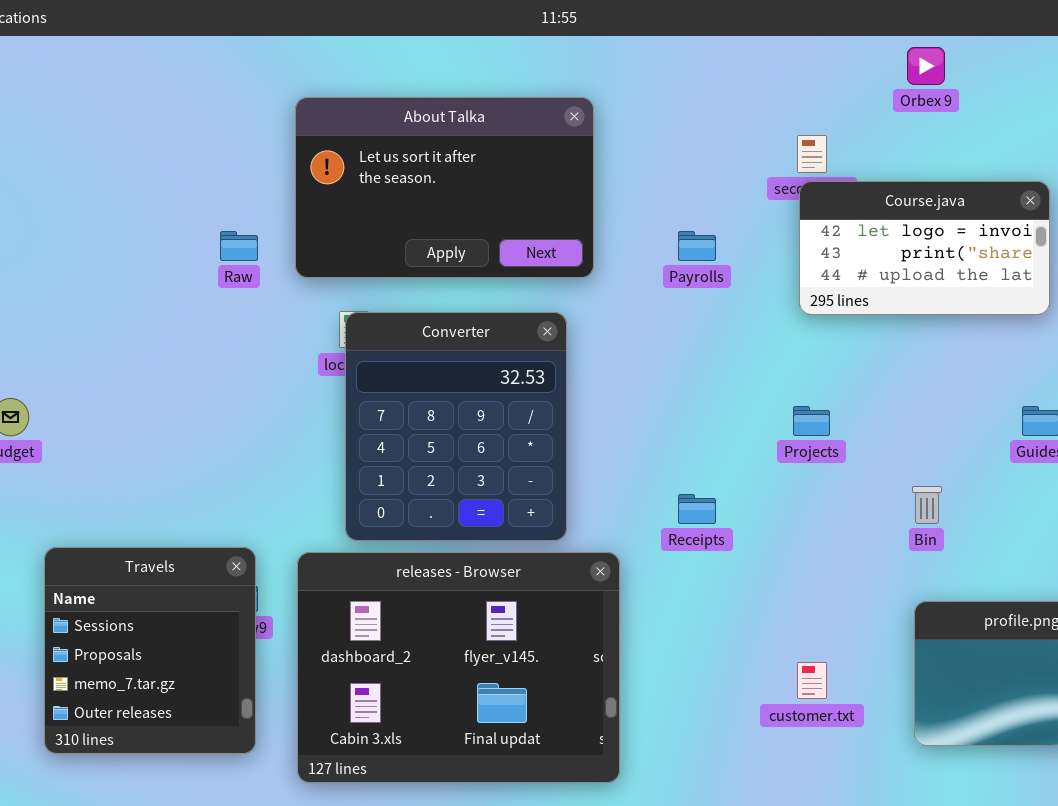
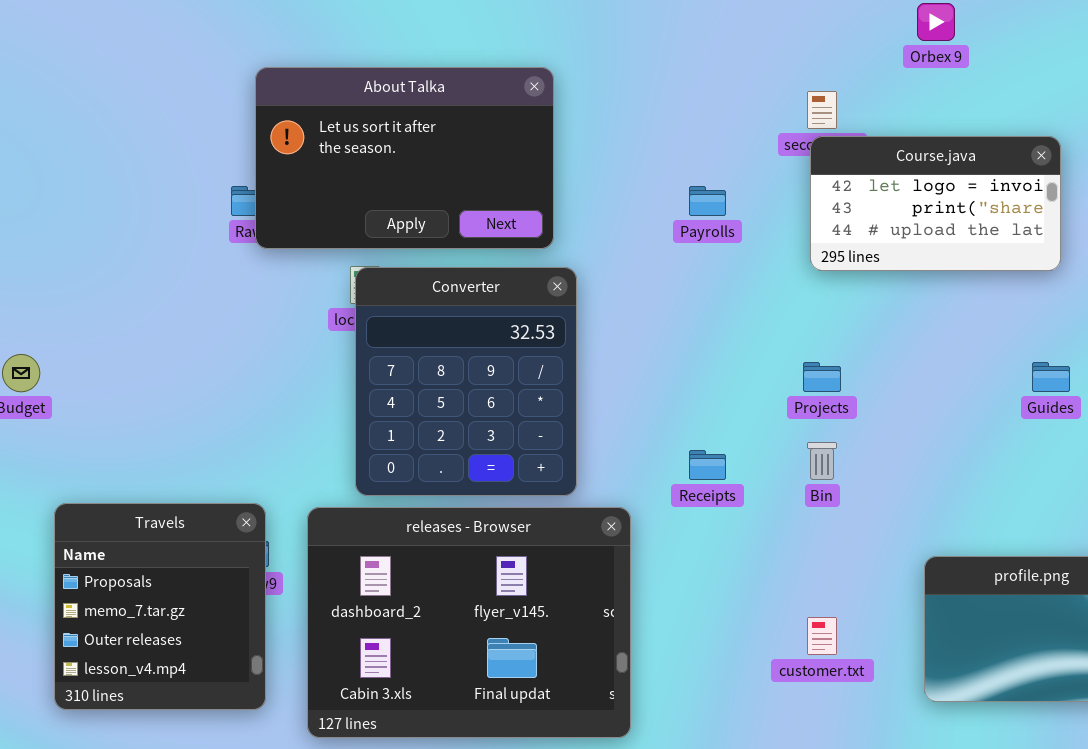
About Talka: [295,97,594,278] -> [255,67,554,249], moved
Bin: [912,486,942,524] -> [807,442,837,480], moved
Travels: [44,547,256,754] -> [54,503,266,710], scrolled down 1 row

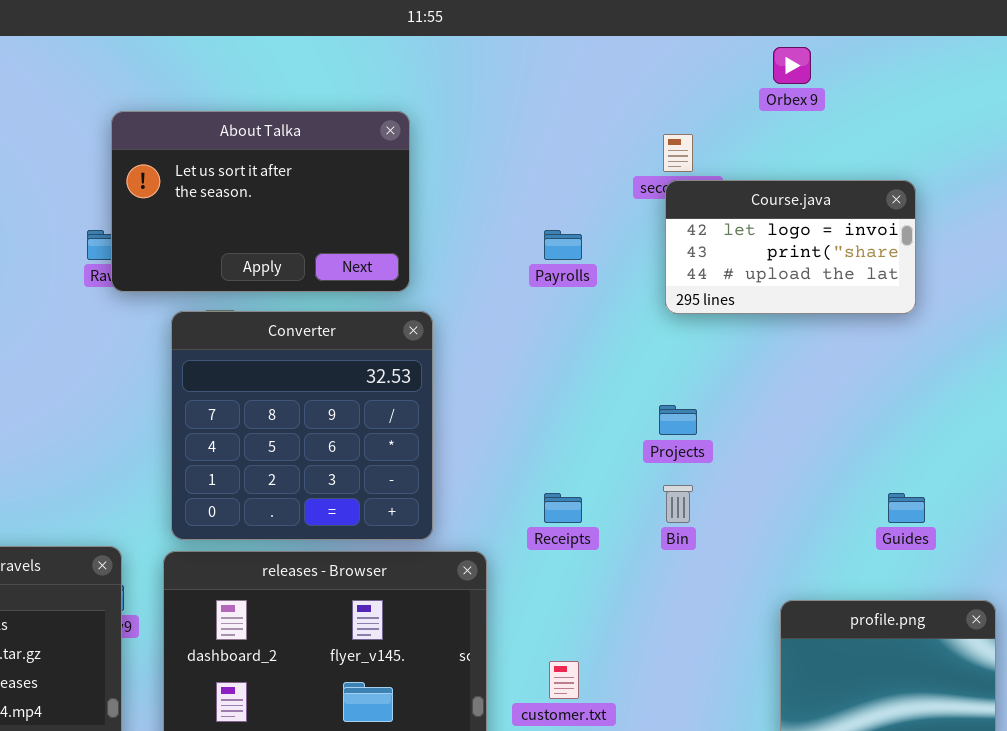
Converter: [355,267,577,496] -> [171,311,433,540], resized
Guides: [1032,362,1070,392] -> [888,493,925,523], moved
customer.txt: [807,617,837,655] -> [549,661,579,699], moved

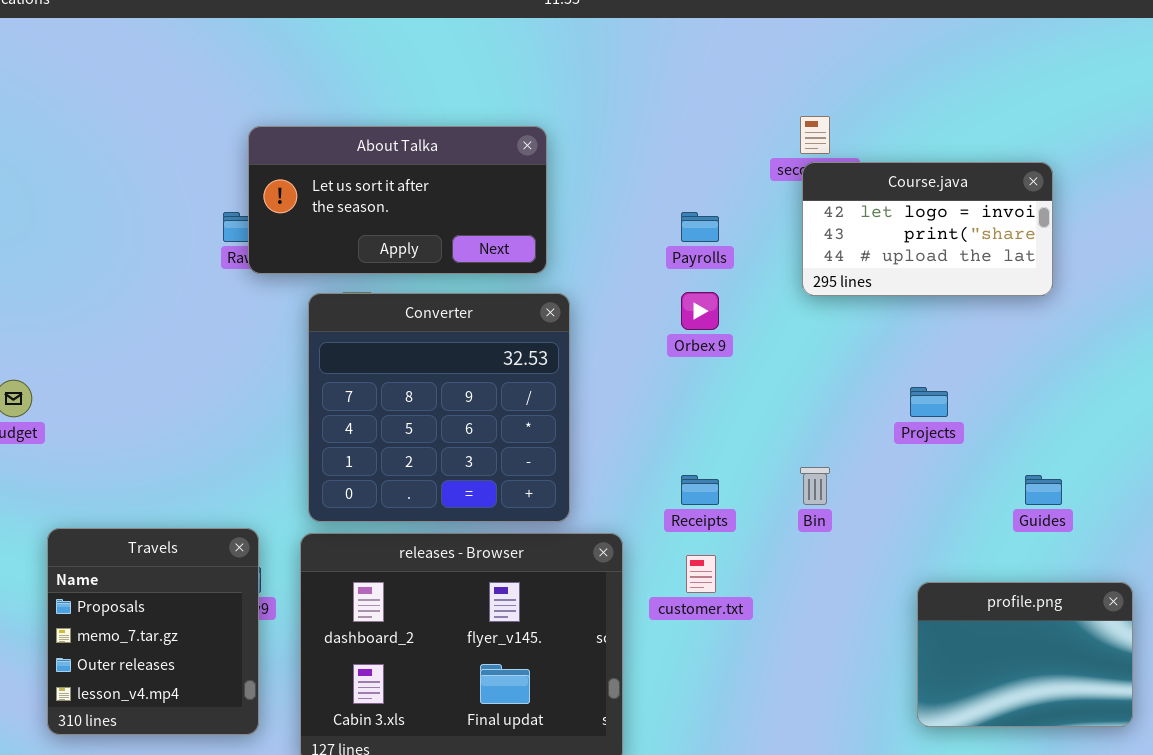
Orbex 9: [773,47,811,84] -> [681,292,719,330], moved
About Talka: [111,111,410,292] -> [248,126,547,274], resized
Projects: [659,405,697,435] -> [910,387,948,417], moved
customer.txt: [549,661,579,699] -> [686,555,716,593], moved

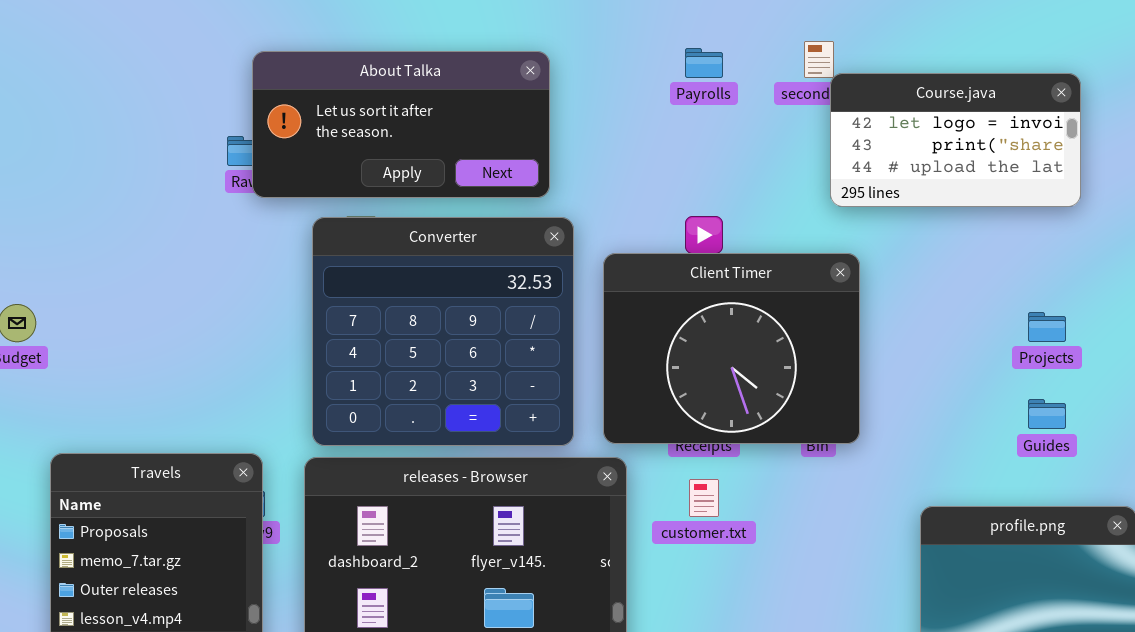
Course.java: [802,162,1053,296] -> [830,73,1081,207], moved
Payrolls: [681,212,719,242] -> [685,48,723,78], moved
Client Timer: none -> [603,253,860,444], opened
Projects: [910,387,948,417] -> [1028,312,1066,342], moved

